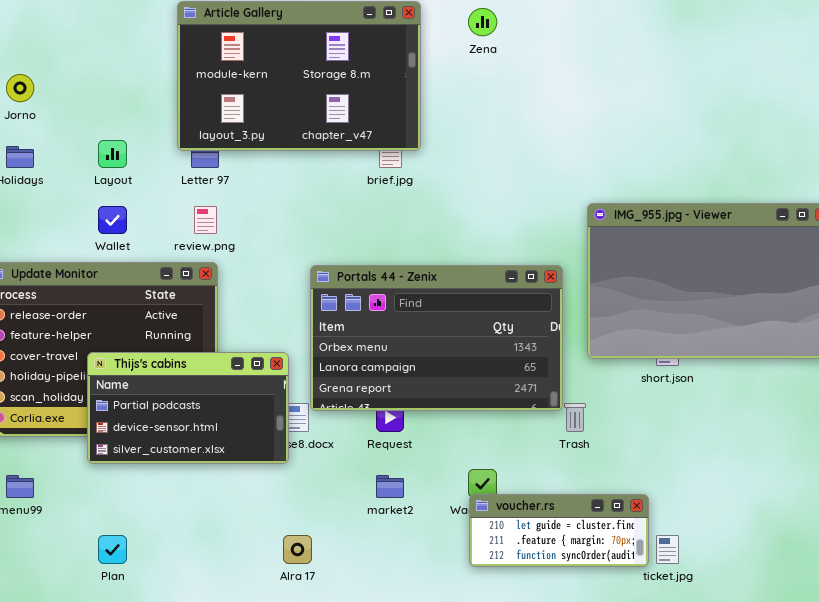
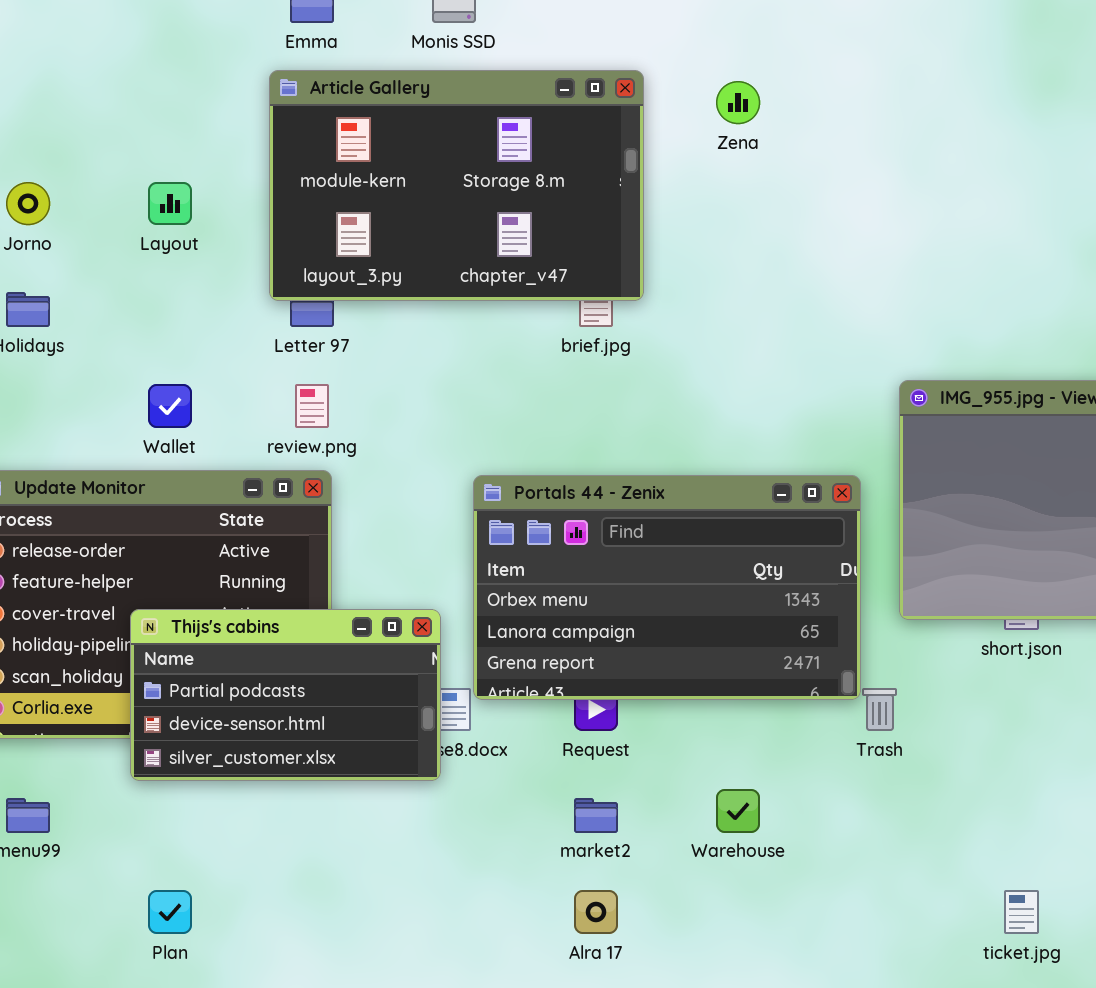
Layout: [98,140,127,168] -> [148,182,192,225], moved
voucher.rs: [469,494,649,567] -> none, closed
Alra 17: [283,535,312,564] -> [574,890,618,934], moved

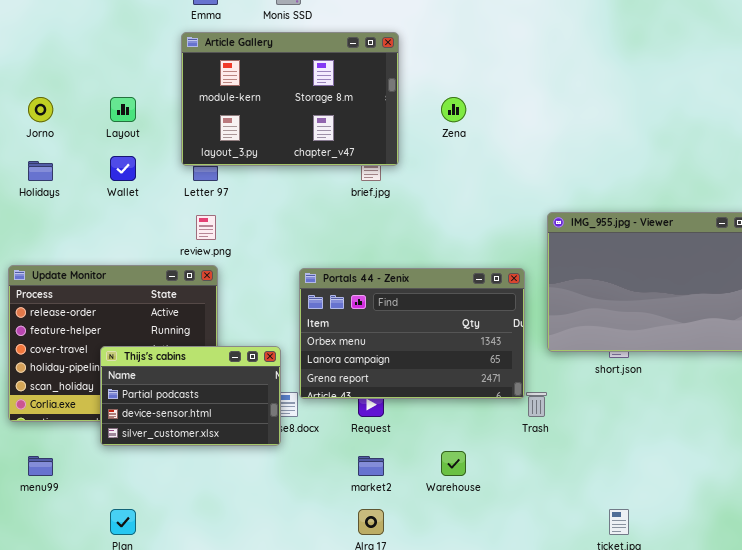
Zena: [716,81,760,124] -> [441,97,466,122], moved
Wallet: [148,384,192,428] -> [110,156,136,181], moved

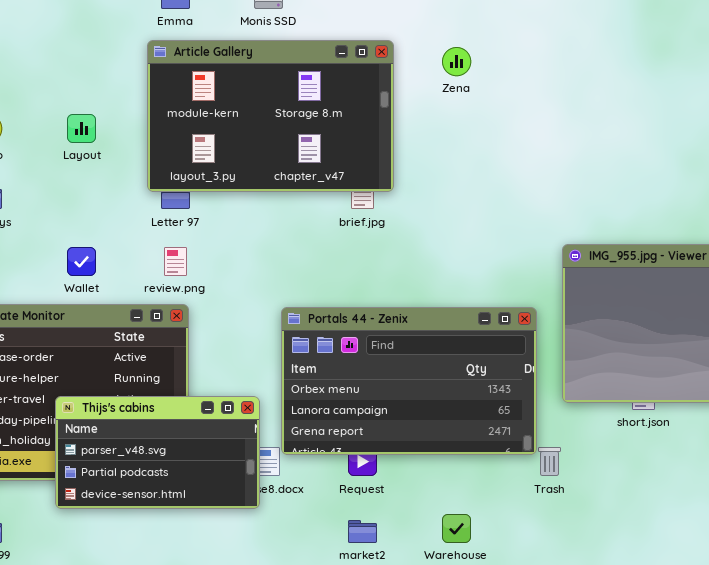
Zena: [441,97,466,122] -> [442,47,471,76], moved
Wallet: [110,156,136,181] -> [67,247,96,276], moved
Thijs's cabins: [100,346,281,446] -> [55,396,260,509], scrolled up 1 row

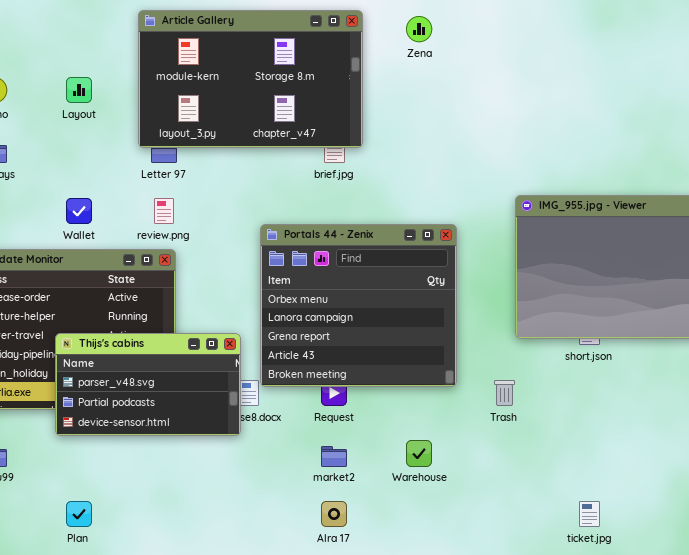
Portals 44 - Zenix: [281,307,537,455] -> [260,224,457,387], resized

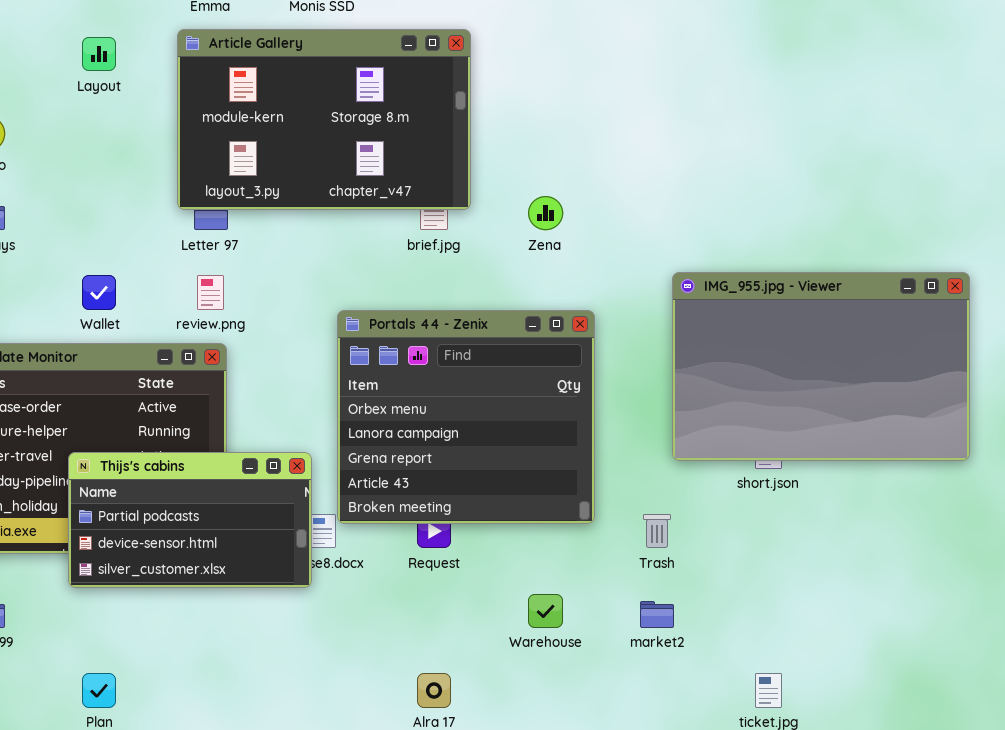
Zena: [406,16,432,42] -> [528,196,563,230], moved
Layout: [66,77,92,103] -> [82,37,116,71], moved
Thijs's cabins: [55,333,241,436] -> [68,452,312,588], scrolled down 1 row
market2: [321,446,347,467] -> [640,601,674,628], moved

